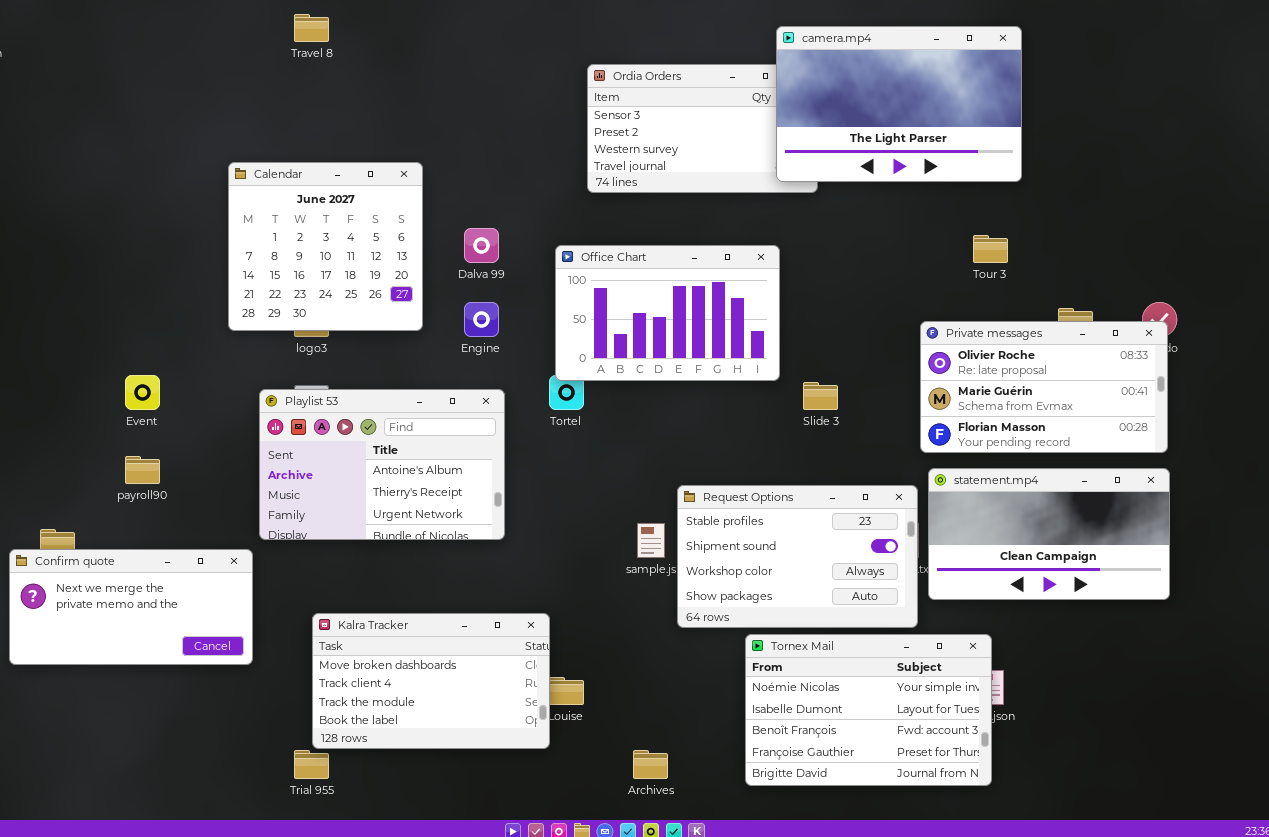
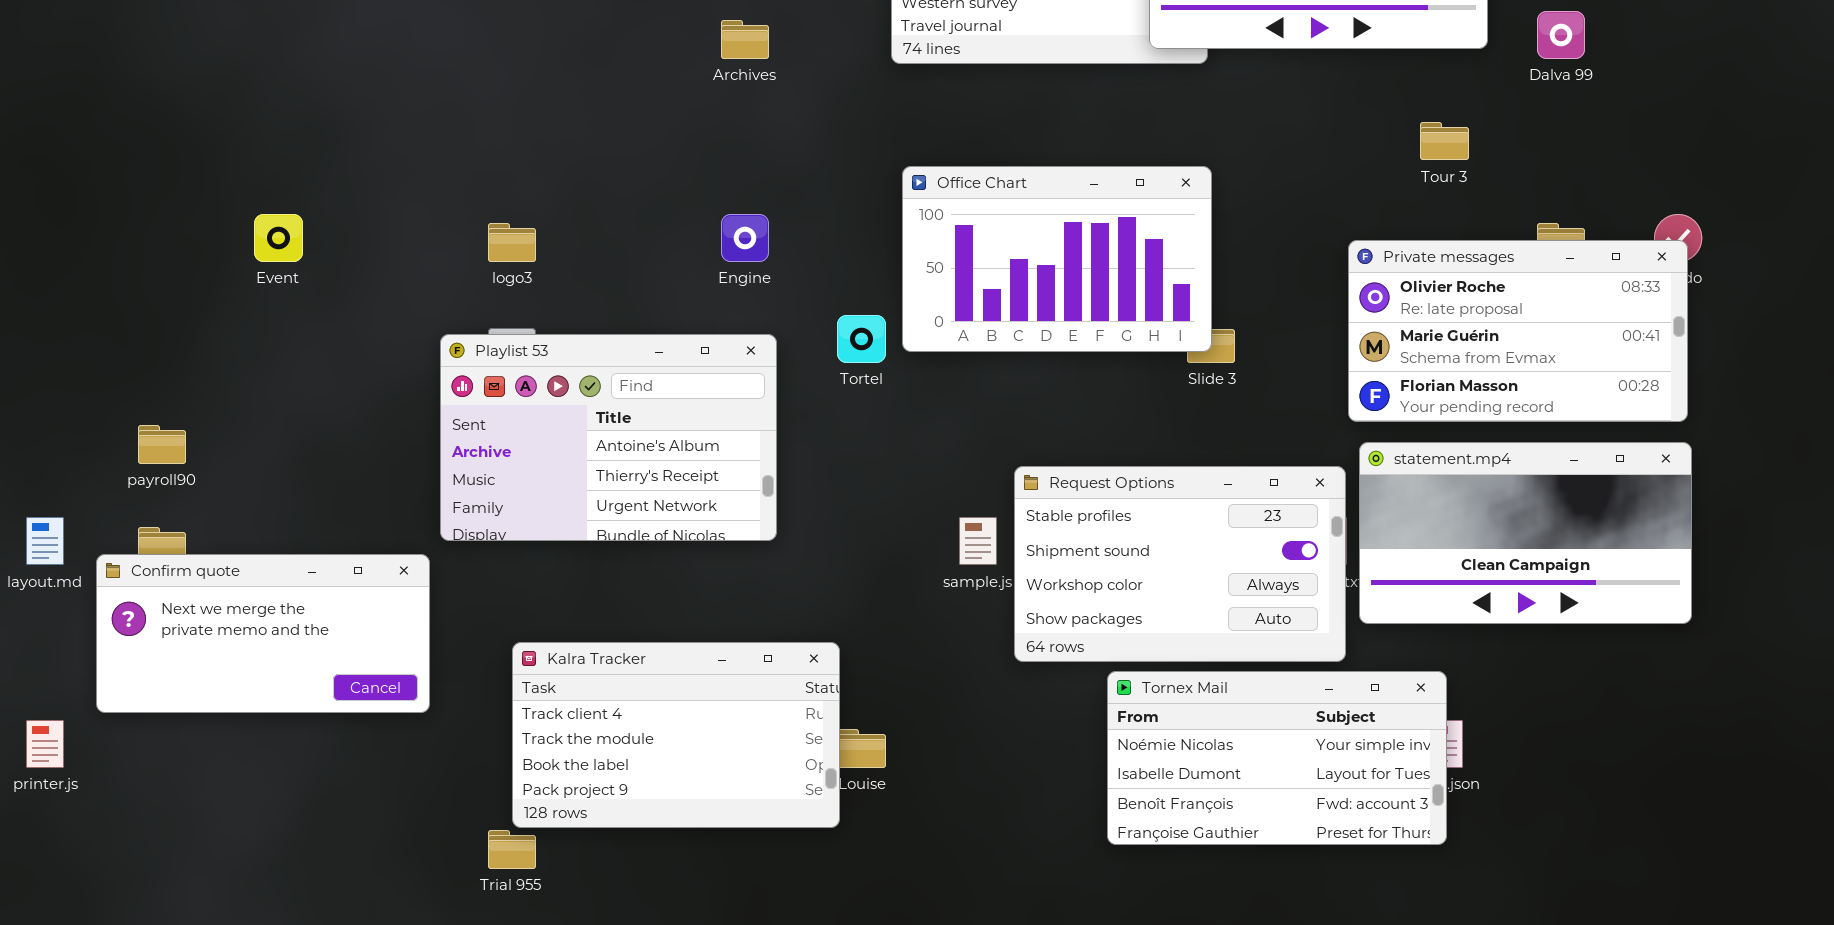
Calendar: [228,162,423,331] -> none, closed
Dalva 99: [464,228,499,263] -> [1537,11,1585,59], moved
Office Chart: [555,245,780,381] -> [902,166,1212,352], moved
Event: [125,375,160,410] -> [254,214,303,262], moved
payroll90: [125,456,160,484] -> [138,425,186,464], moved
Kalra Tracker: [312,613,550,749] -> [512,642,840,828], scrolled down 1 row
Tornex Mail: [745,634,992,786] -> [1107,671,1447,845], resized
Archives: [633,750,668,779] -> [721,20,769,59], moved

